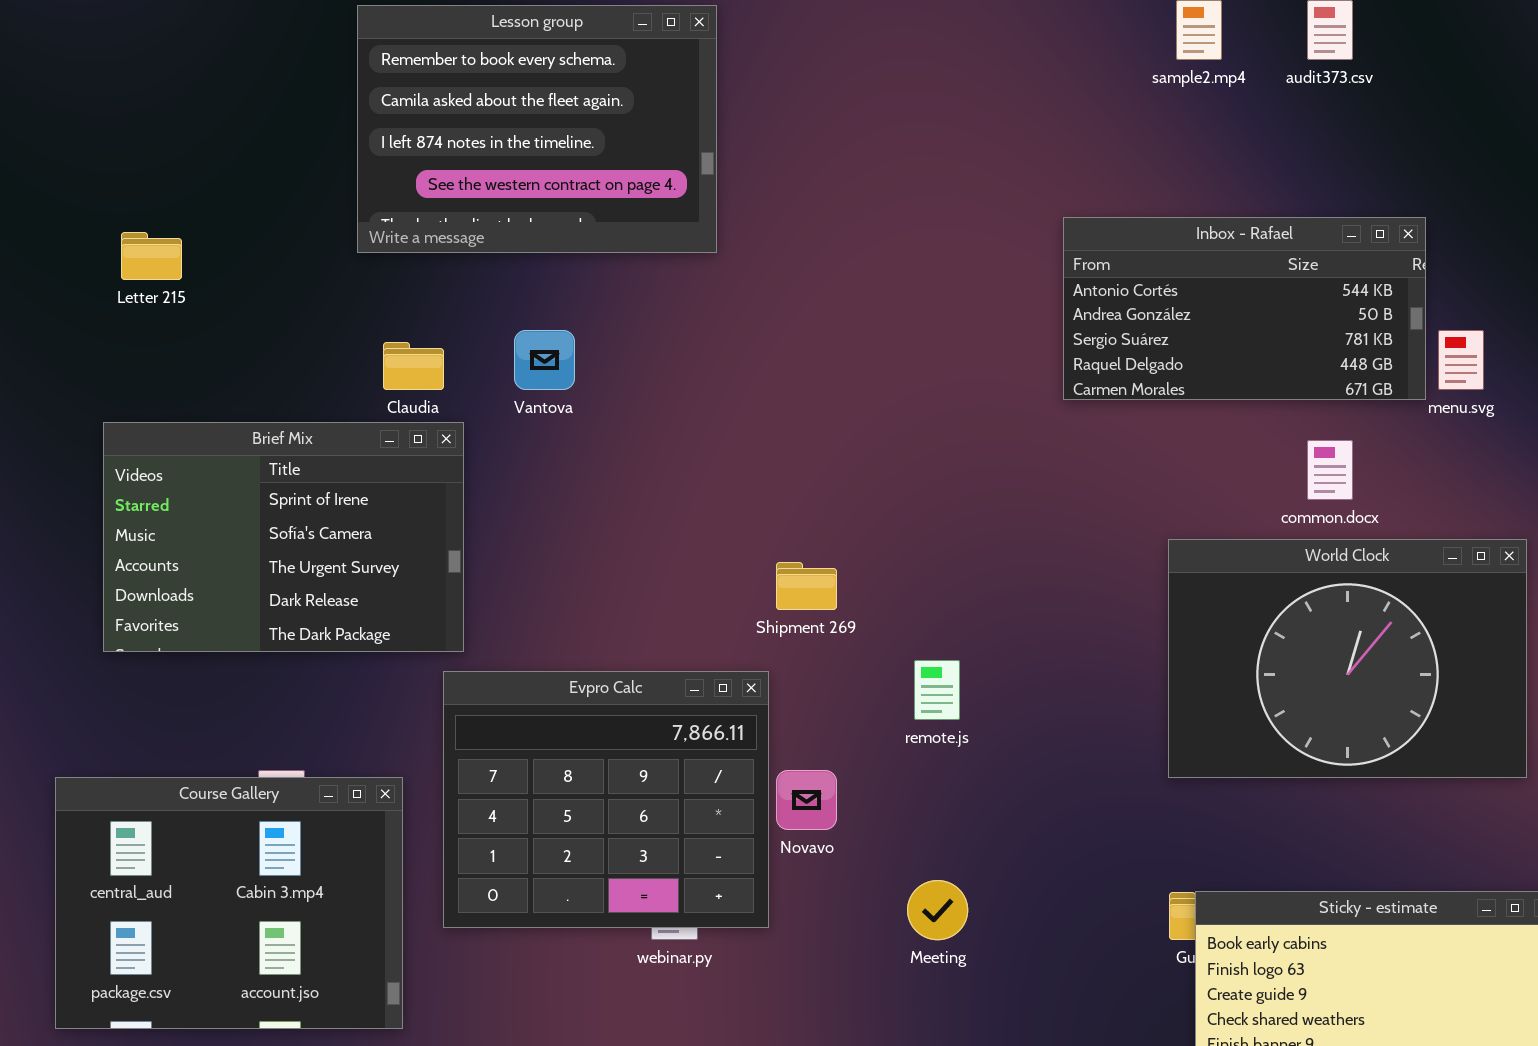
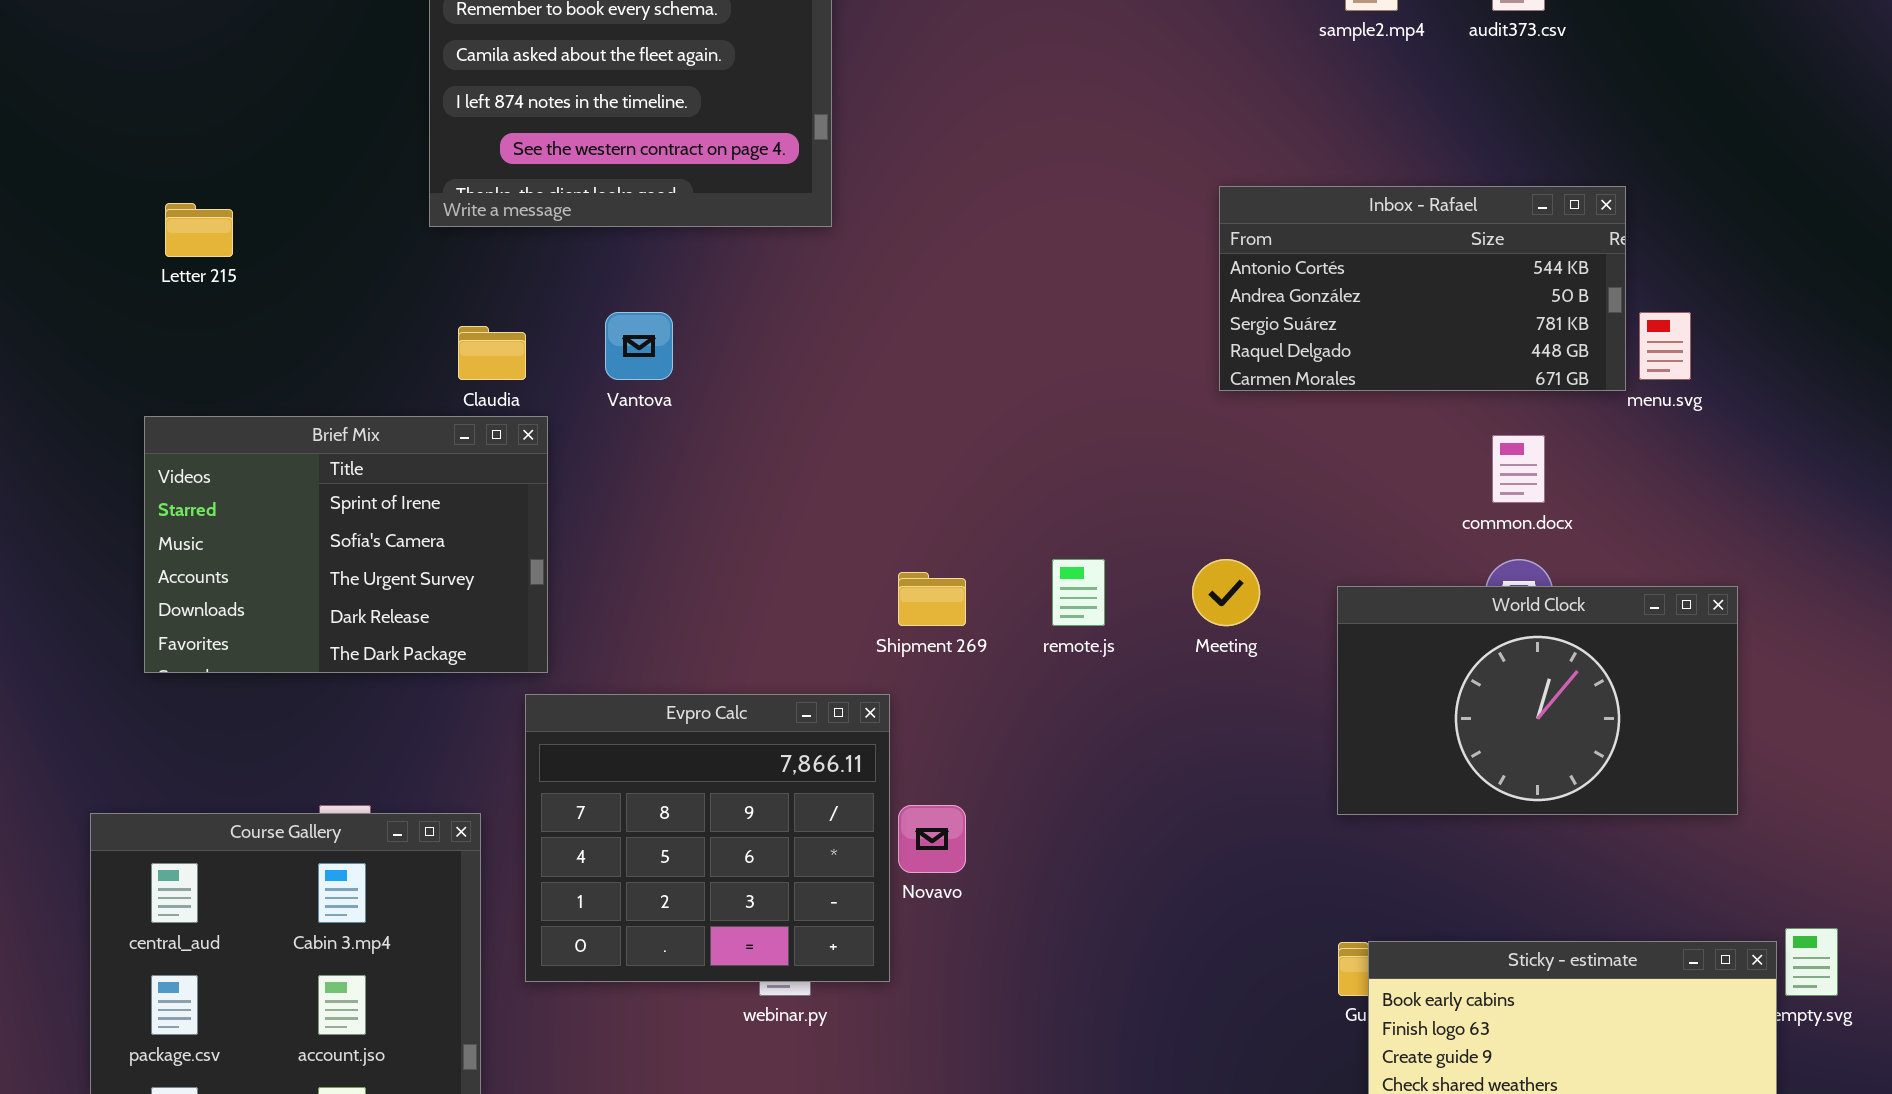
World Clock: [1168,539,1527,778] -> [1337,586,1738,815], resized
remote.js: [914,660,960,720] -> [1052,559,1105,626], moved
Meeting: [907,880,968,940] -> [1192,559,1260,626], moved

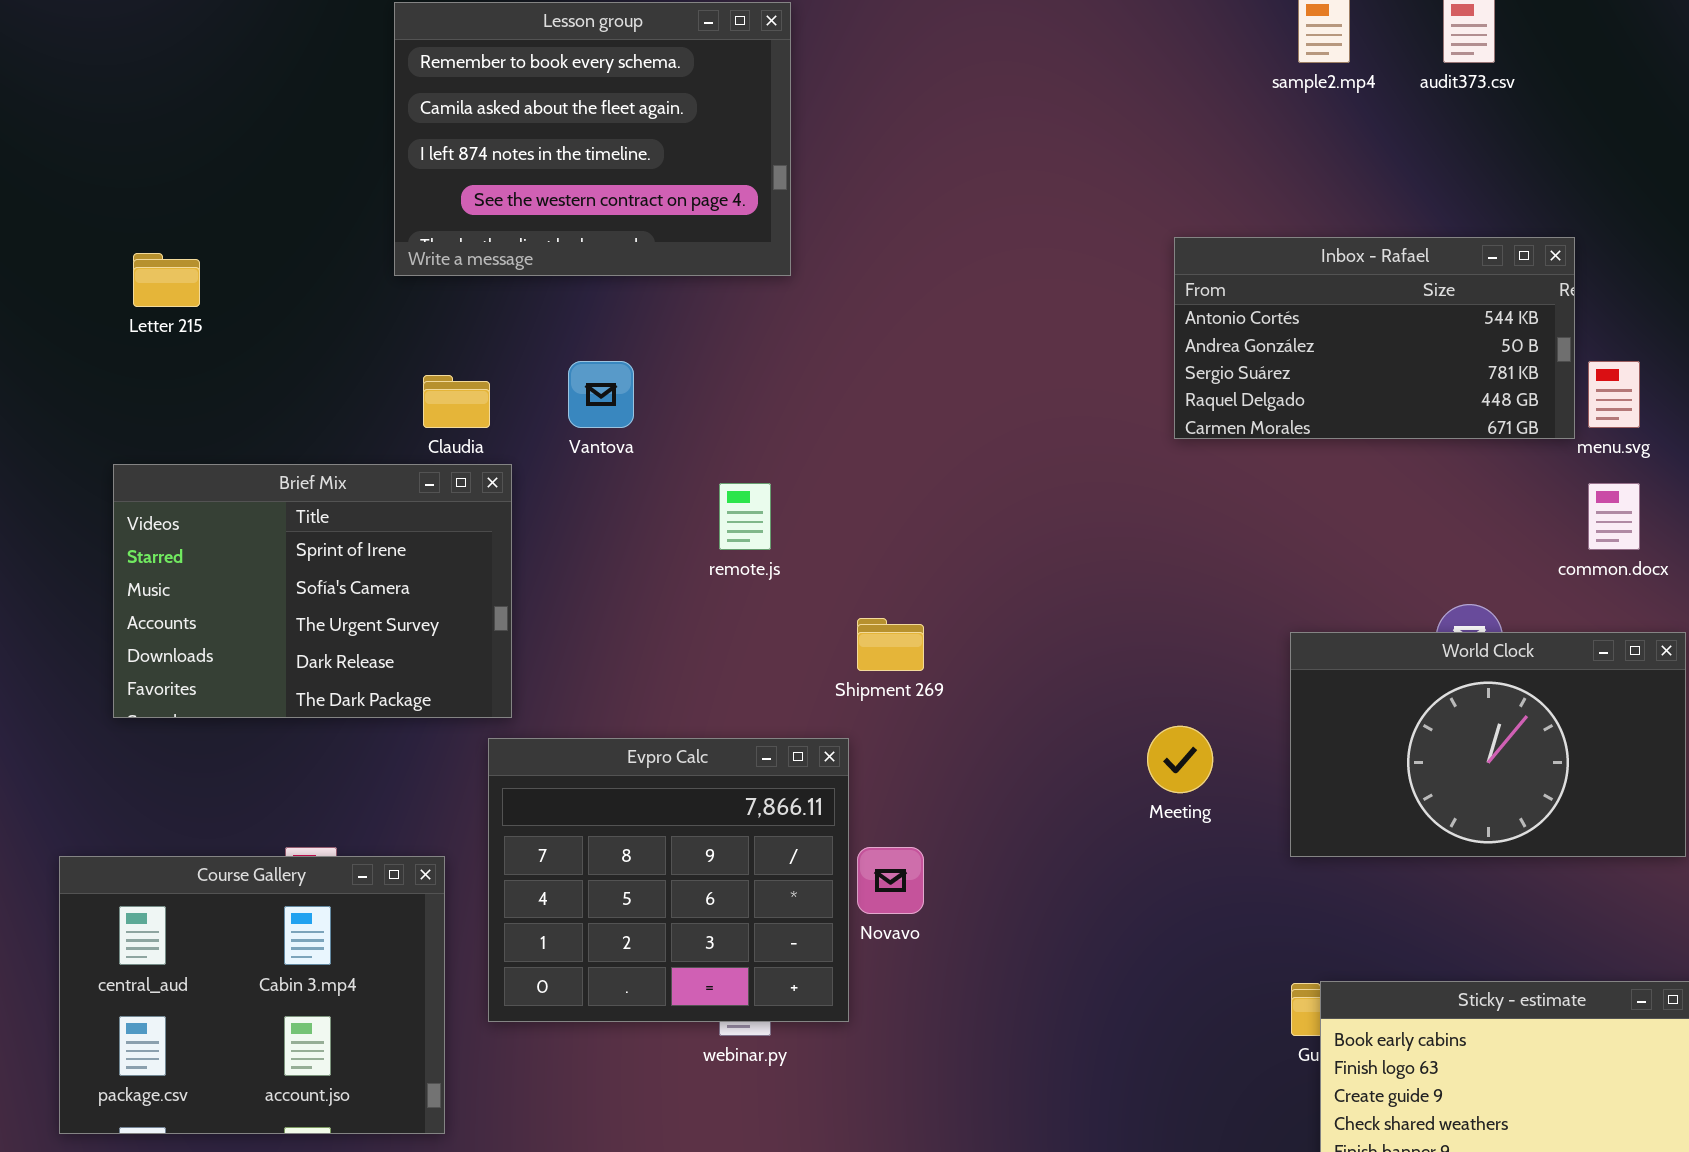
common.docx: [1492,435,1545,503] -> [1588,483,1640,550], moved
remote.js: [1052,559,1105,626] -> [719,483,771,550], moved
Meeting: [1192,559,1260,626] -> [1147,726,1213,793], moved

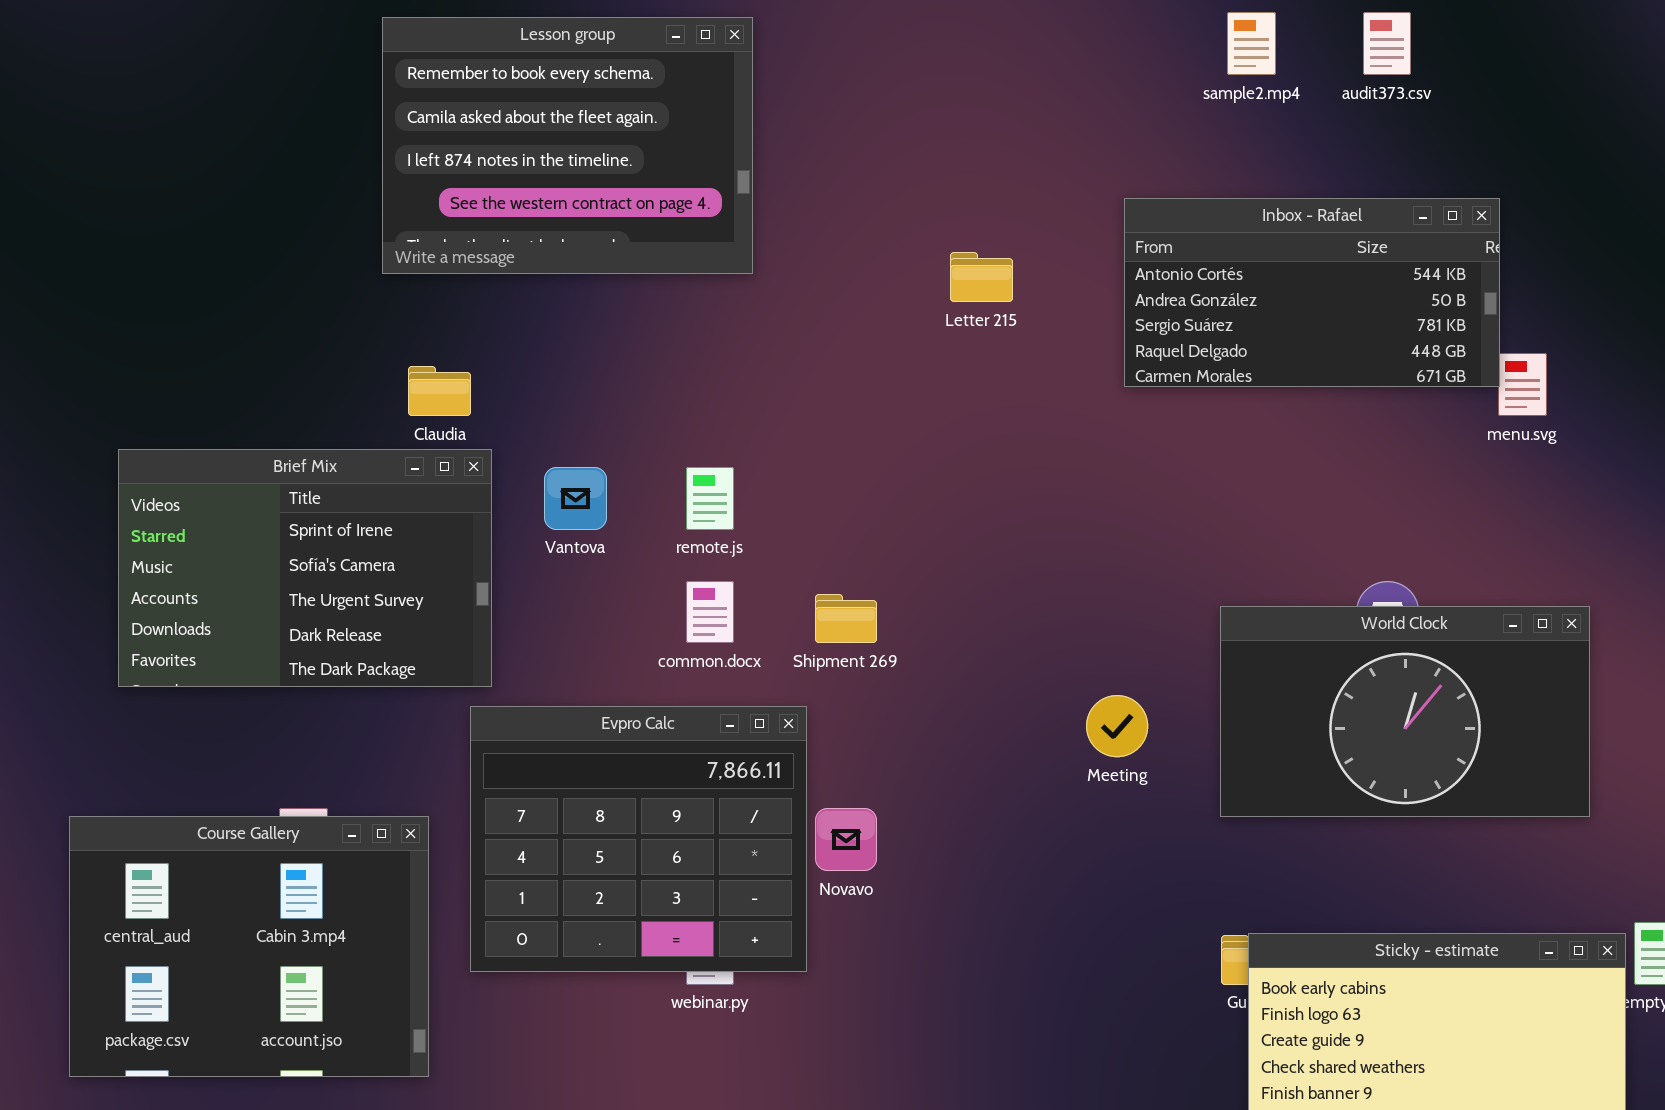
Inbox - Rafael: [1174,237,1575,439] -> [1124,198,1500,387], moved
Letter 215: [133,253,200,307] -> [950,252,1013,302], moved
Vantova: [568,361,634,428] -> [544,467,607,530], moved
common.docx: [1588,483,1640,550] -> [686,581,734,643], moved

